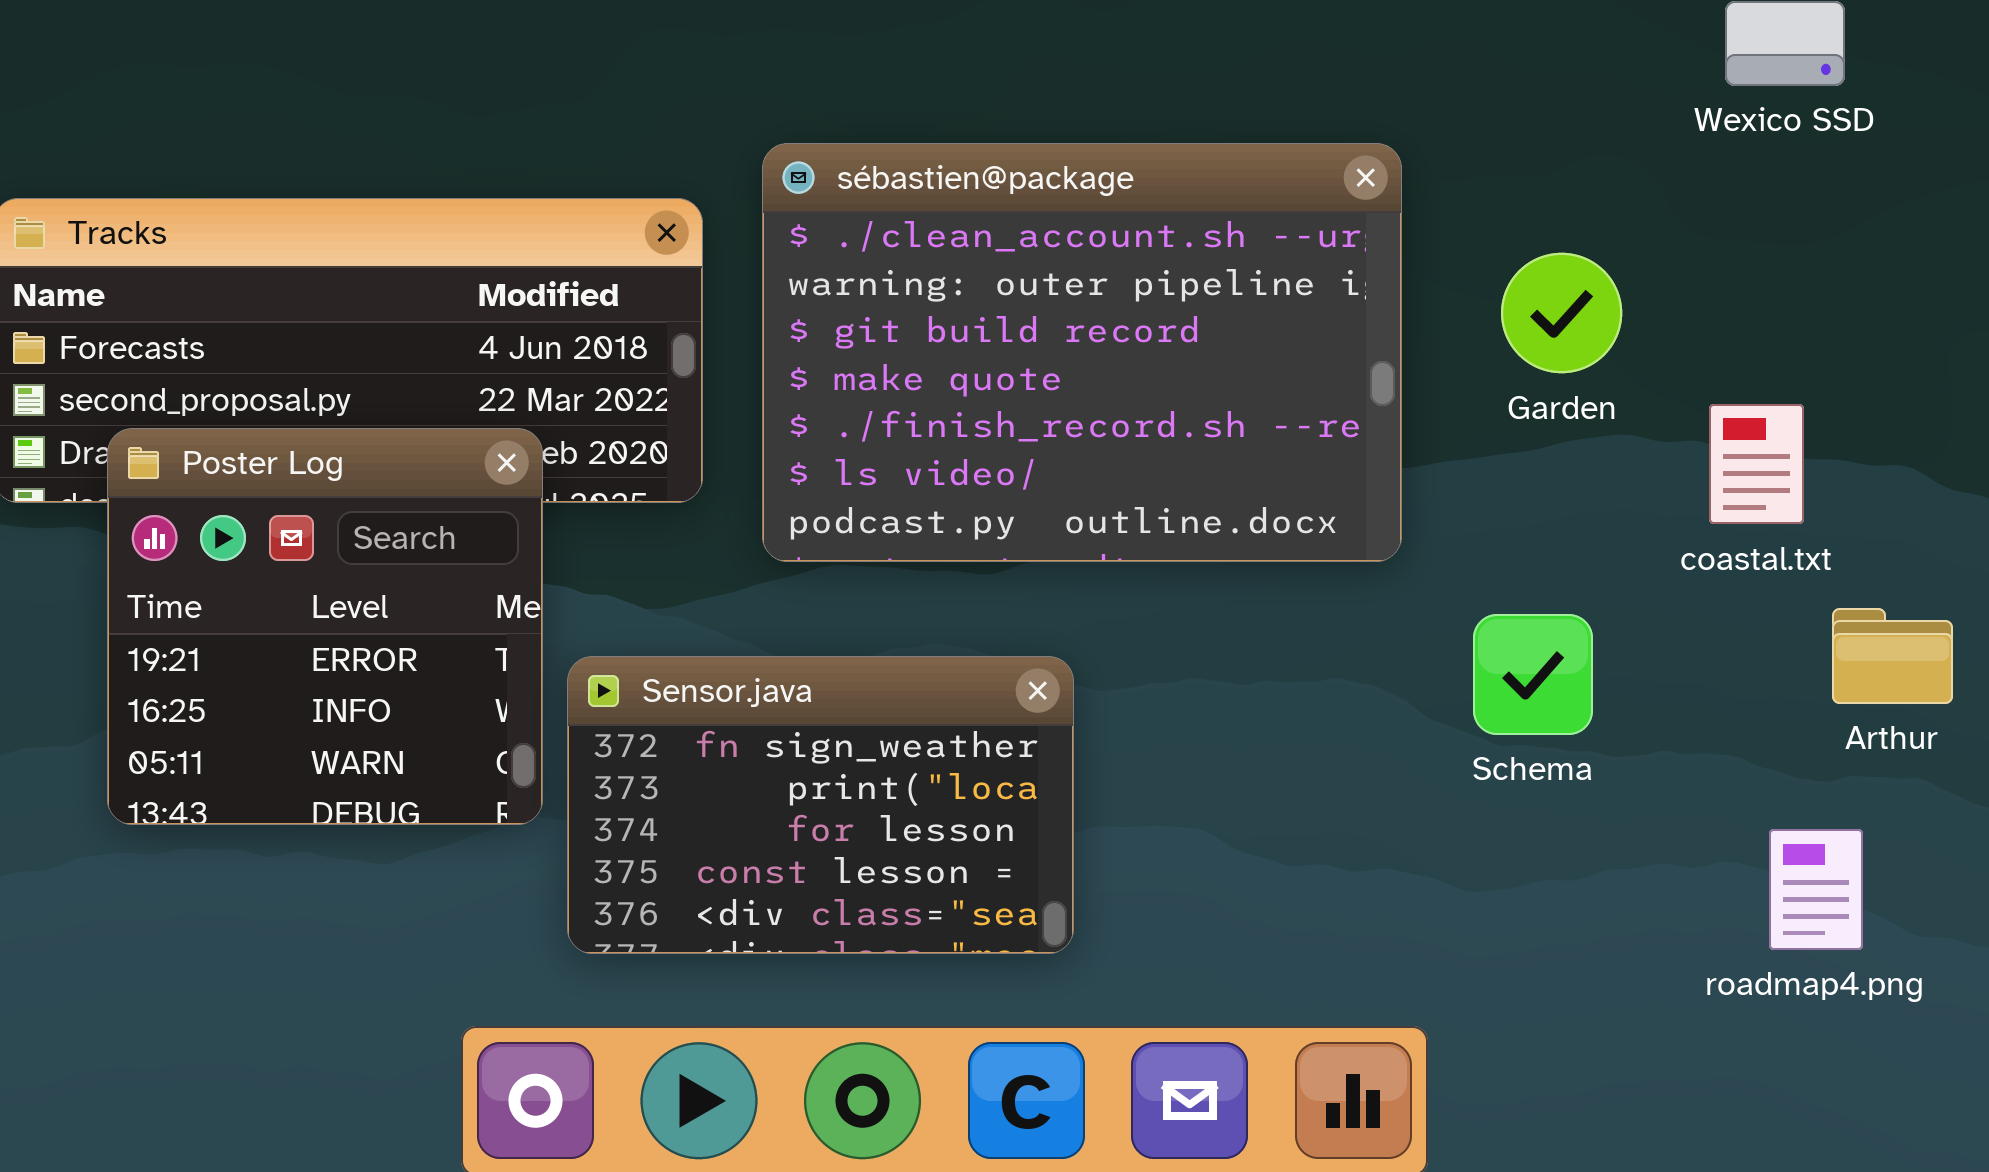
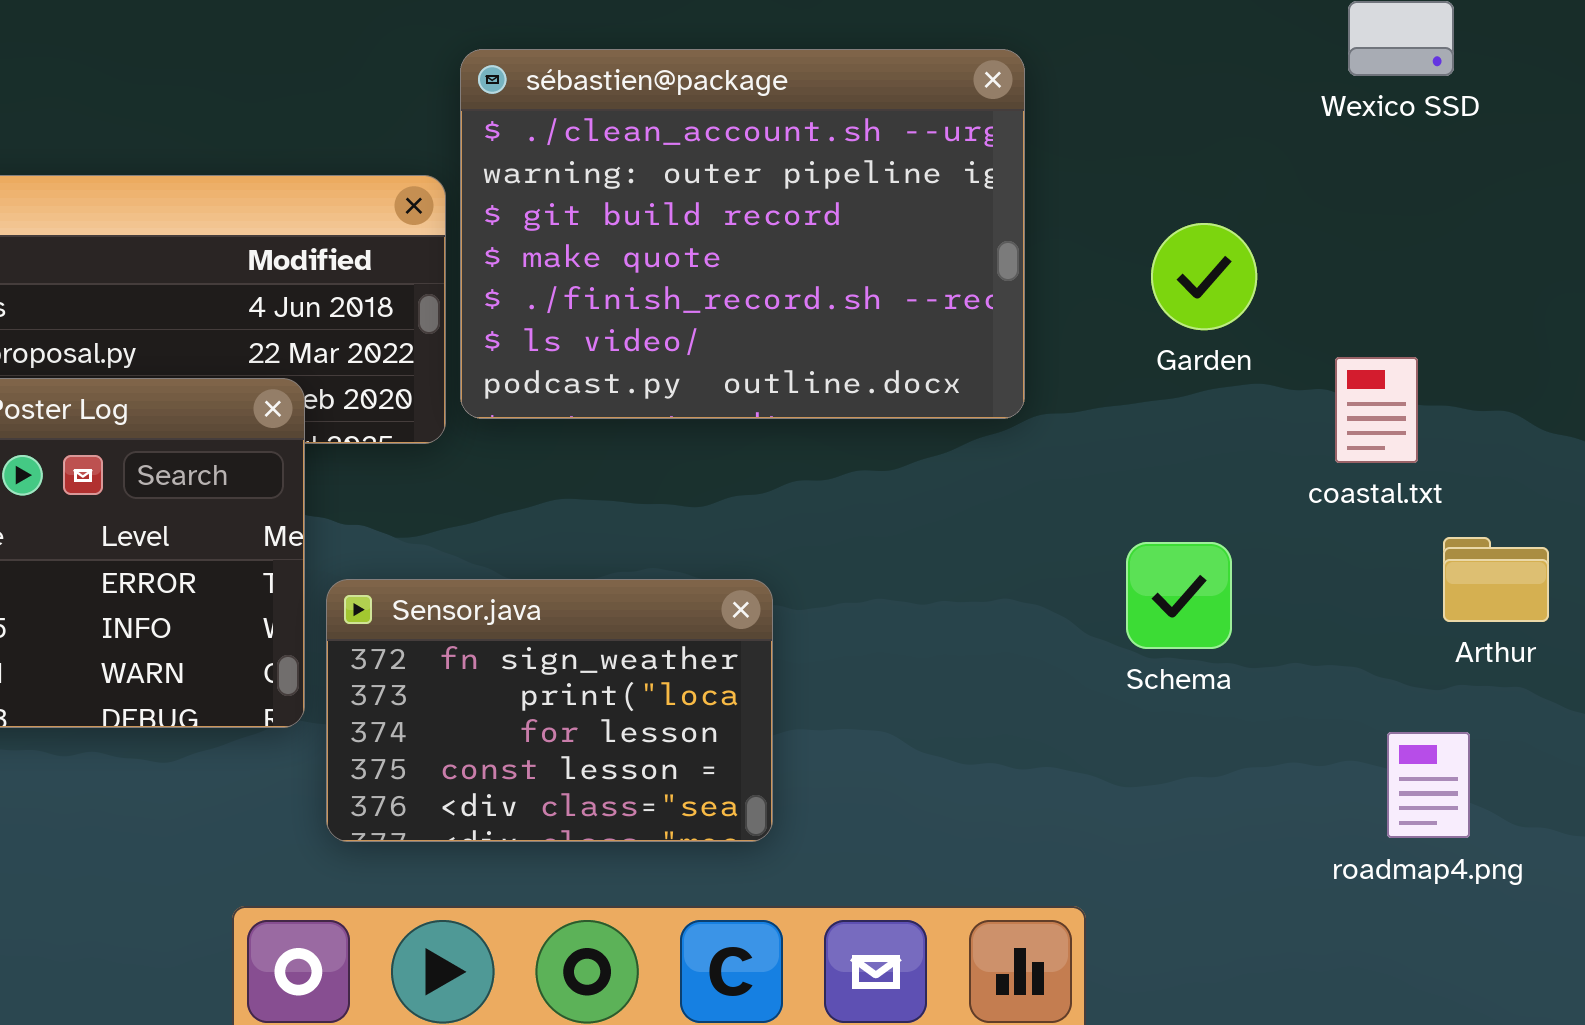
sébastien@package: [762,143,1402,562] -> [460,49,1025,419], moved

